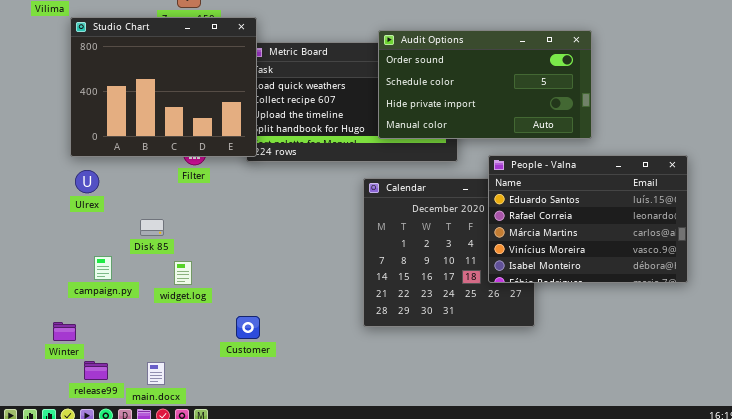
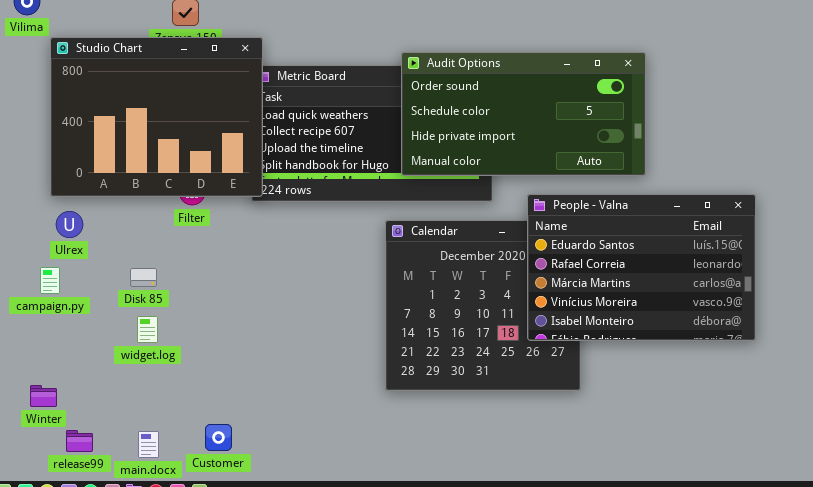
campaign.py: [94,256,112,280] -> [40,267,60,294], moved
widget.log: [174,261,192,285] -> [137,316,158,343], moved
Customer: [236,316,260,339] -> [205,424,232,451], moved

